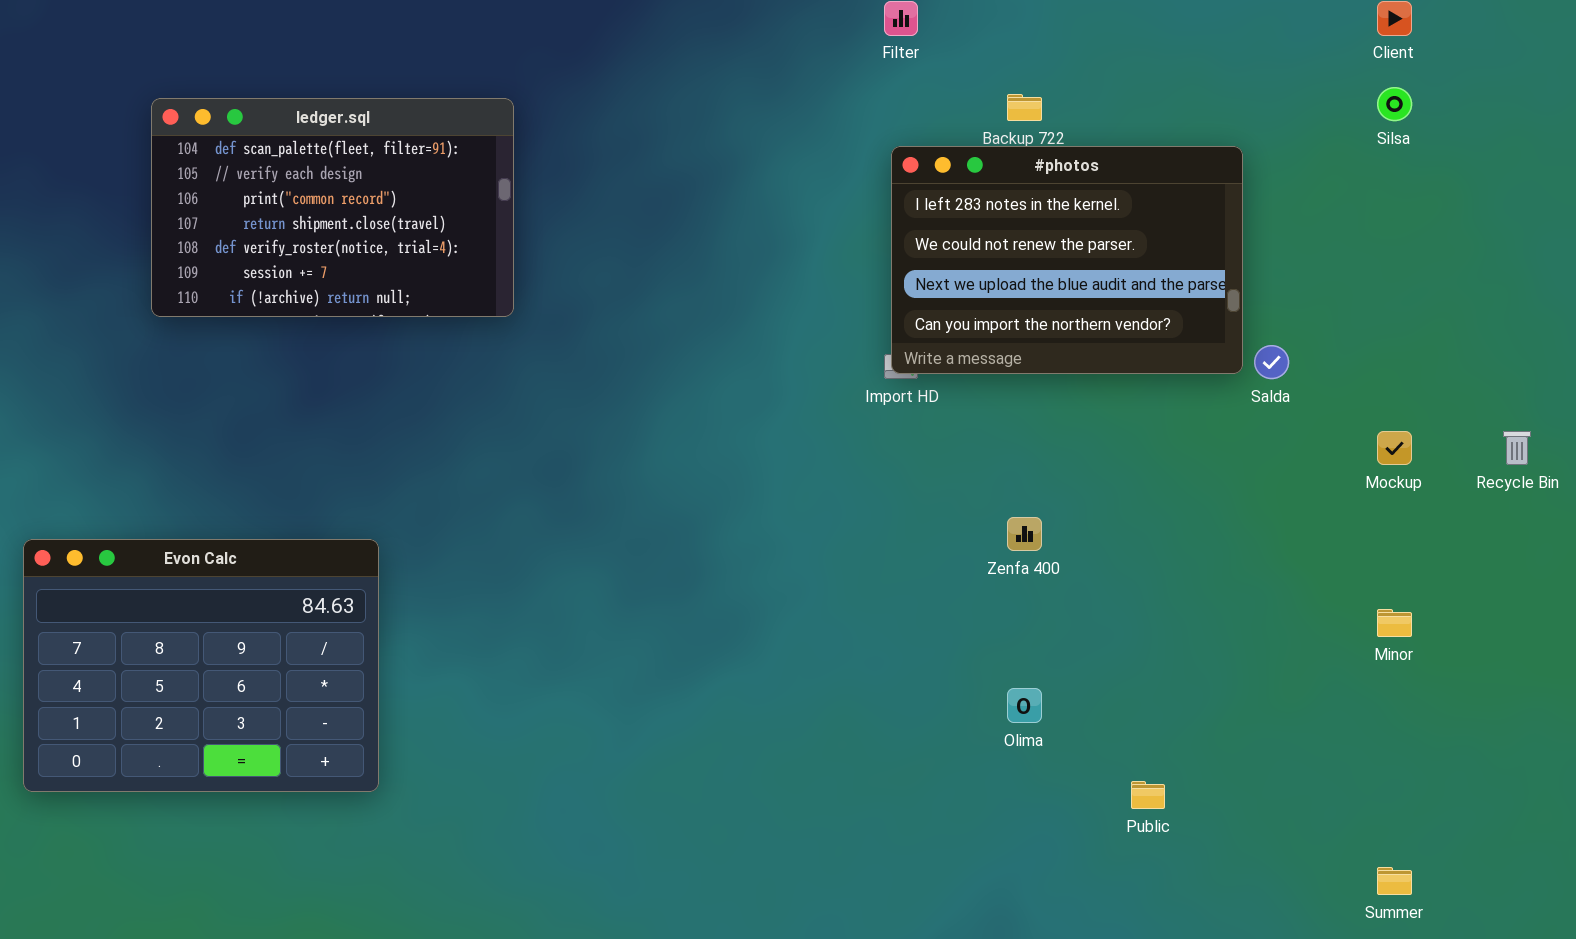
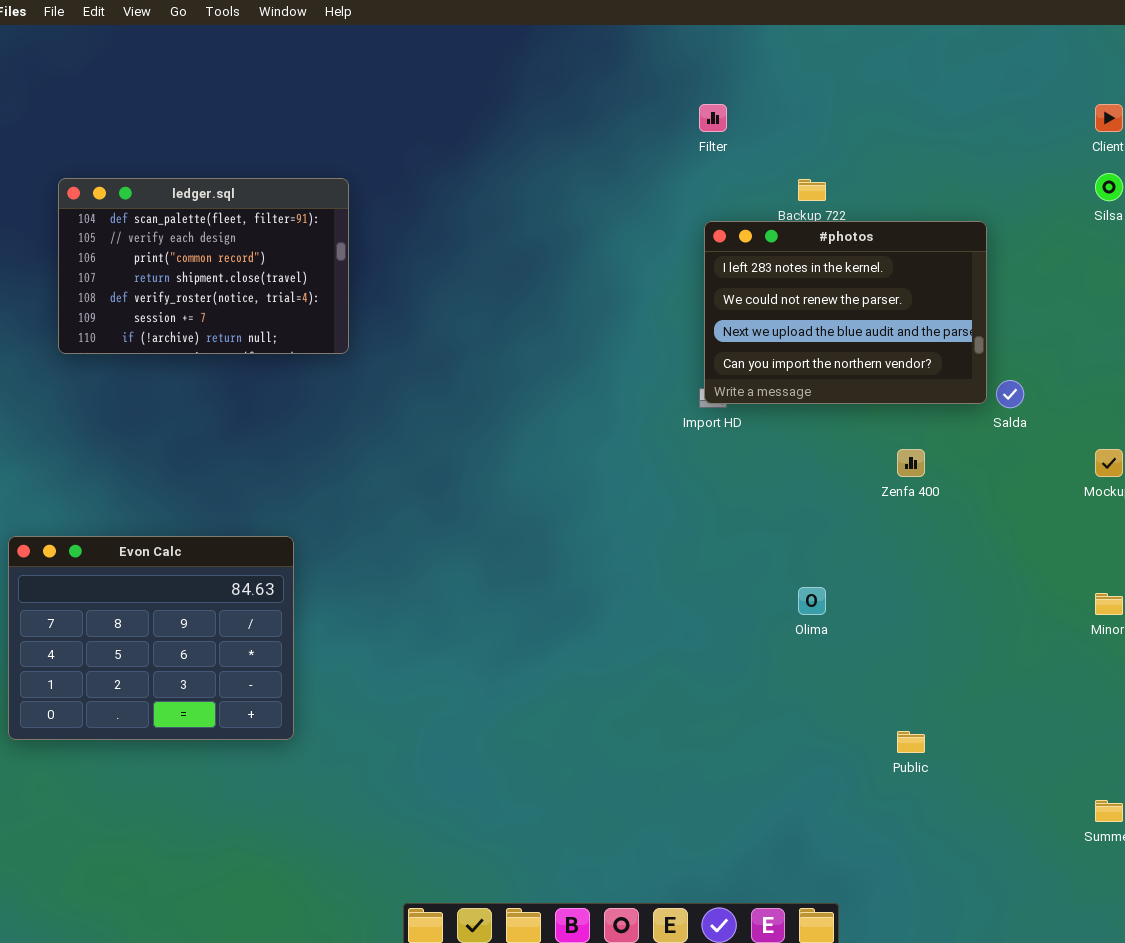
ledger.sql: [151,98,514,317] -> [58,178,349,354], moved
Zenfa 400: [1007,517,1042,551] -> [897,449,925,477], moved
Olima: [1007,688,1042,723] -> [798,587,826,615], moved

